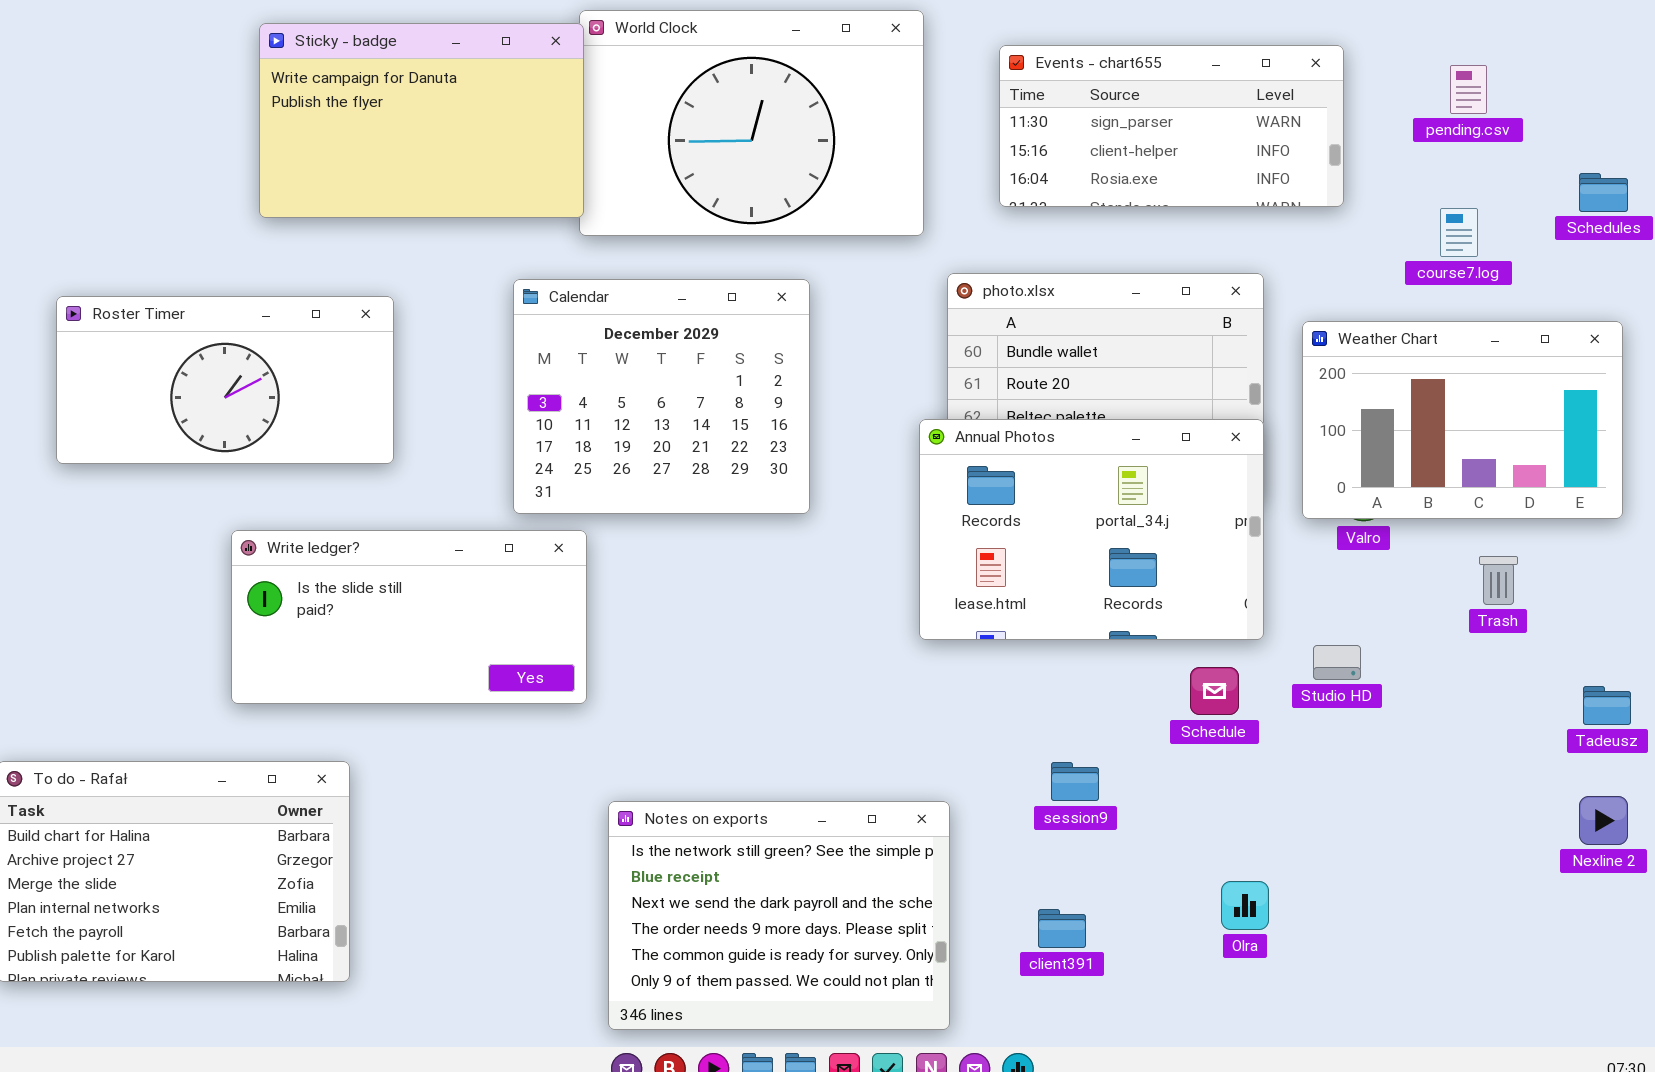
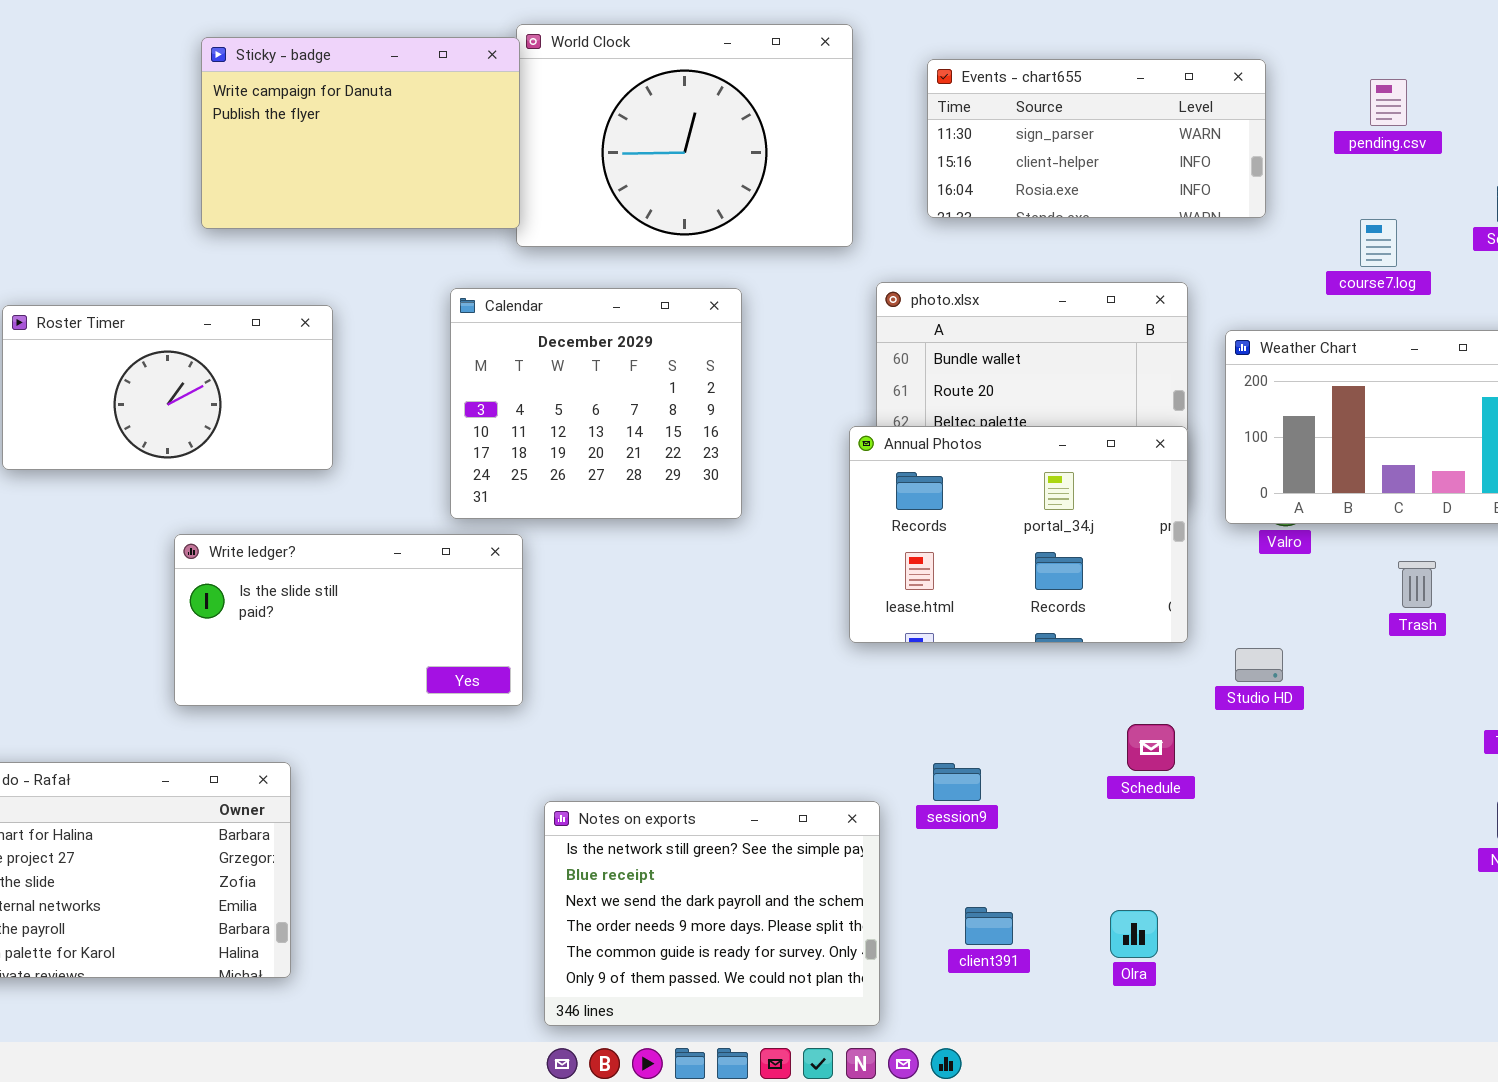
Schedule: [1190,667,1239,715] -> [1127,724,1175,771], moved
session9: [1051,762,1099,801] -> [933,763,981,801], moved
Olra: [1221,881,1269,930] -> [1110,910,1158,958], moved

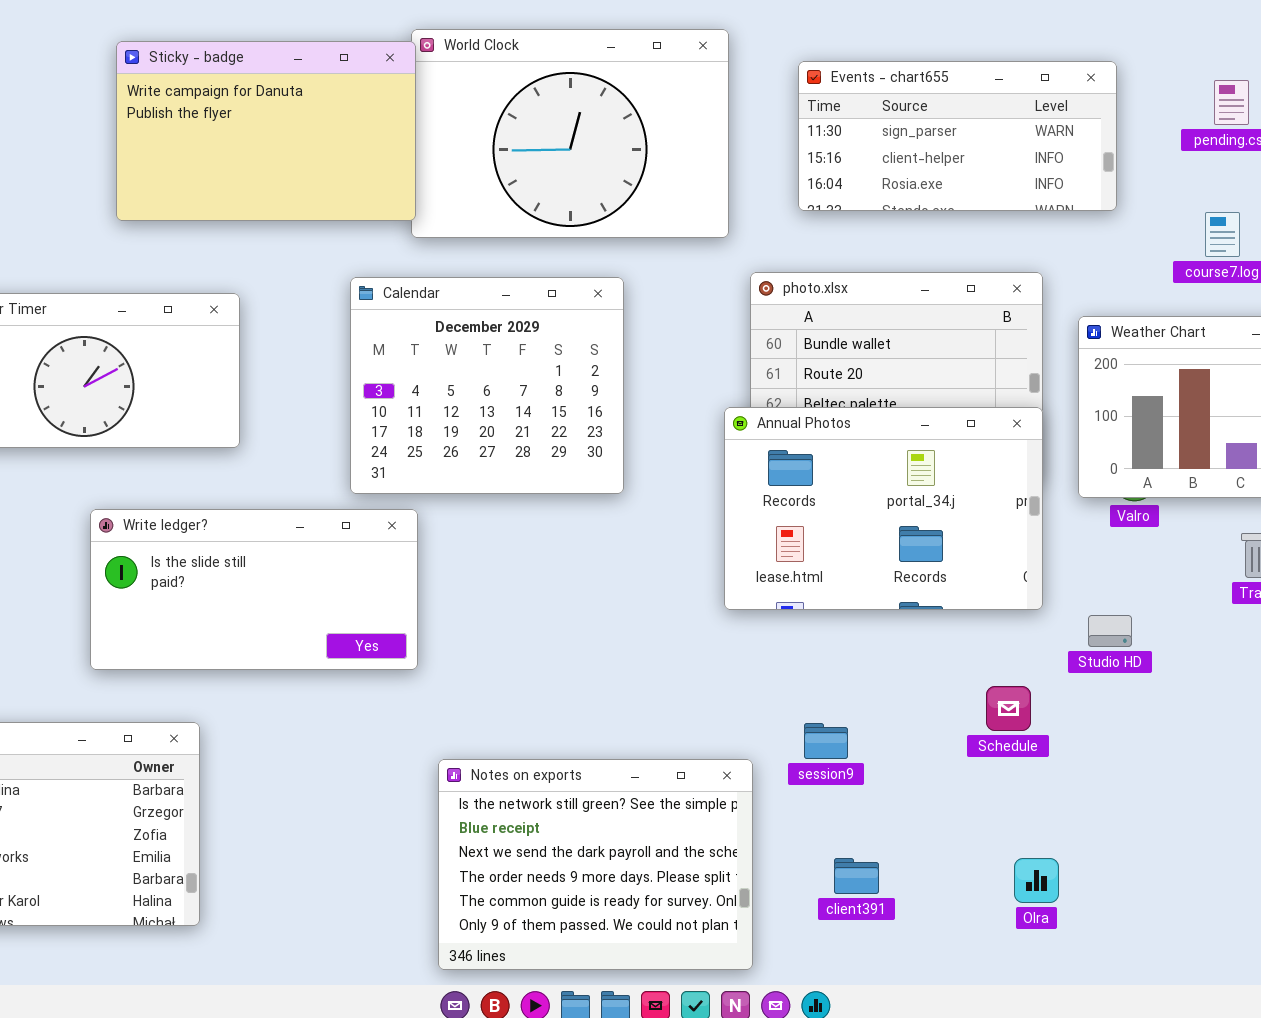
Olra: [1110,910,1158,958] -> [1014,858,1059,903], moved

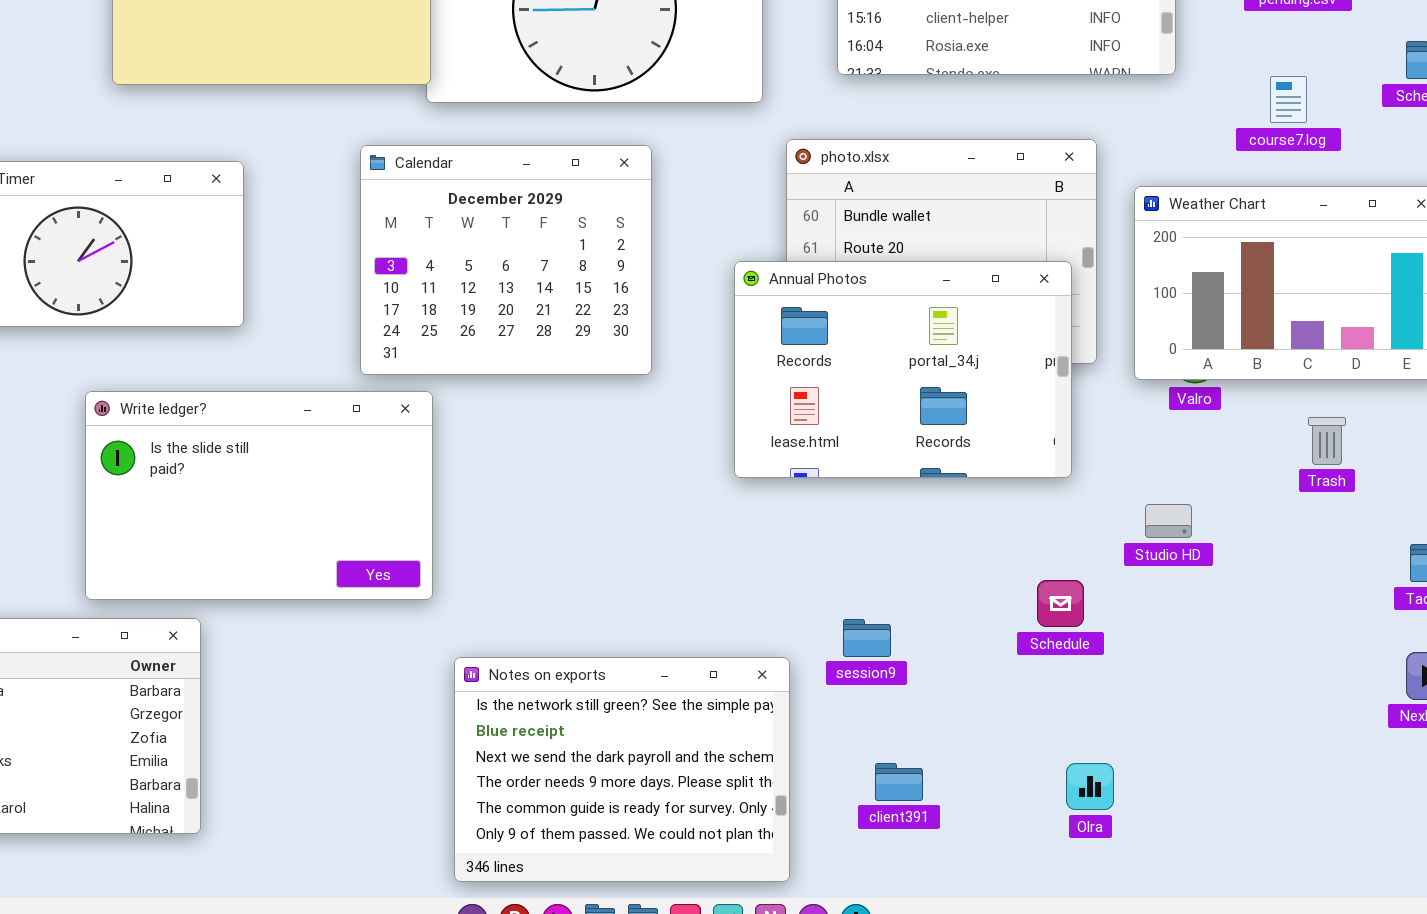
Annual Photos: [724,407,1043,610] -> [734,261,1072,478], moved
Write ledger?: [90,509,418,670] -> [85,391,433,600], resized

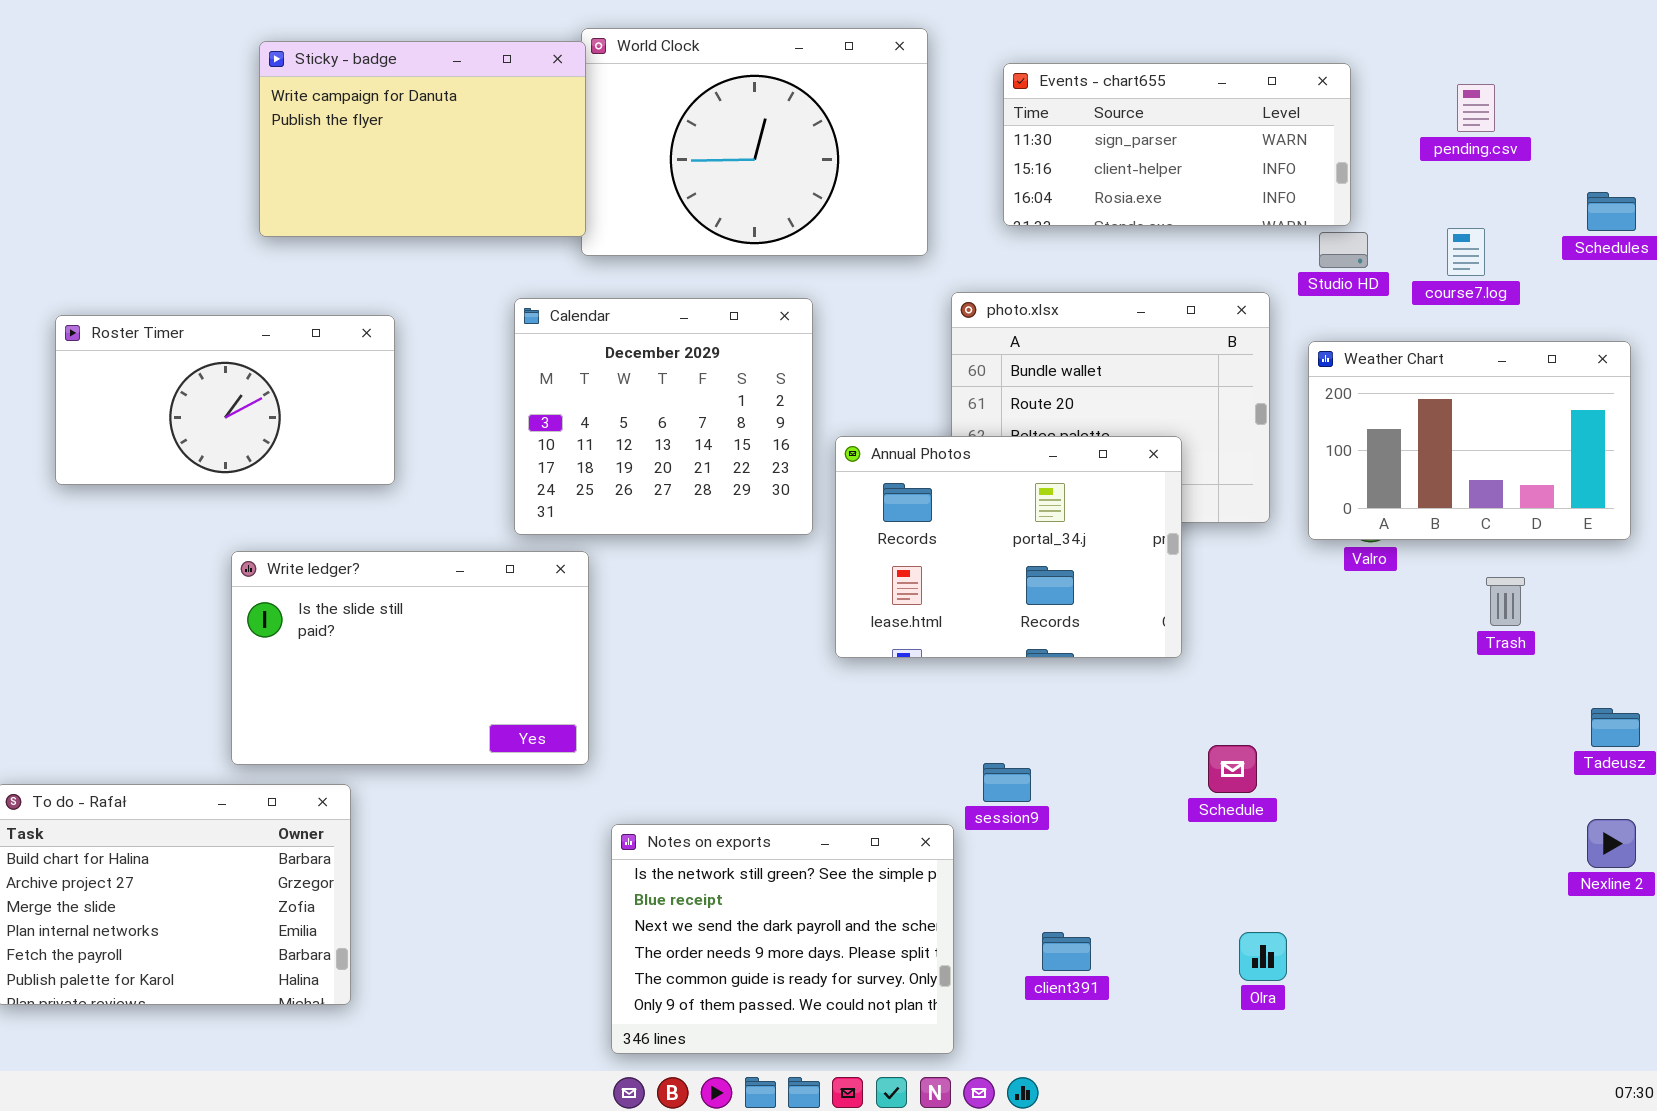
Annual Photos: [734,261,1072,478] -> [835,436,1182,658], moved
Studio HD: [1145,504,1192,538] -> [1319,232,1368,268], moved
session9: [843,619,891,657] -> [983,763,1031,802], moved

